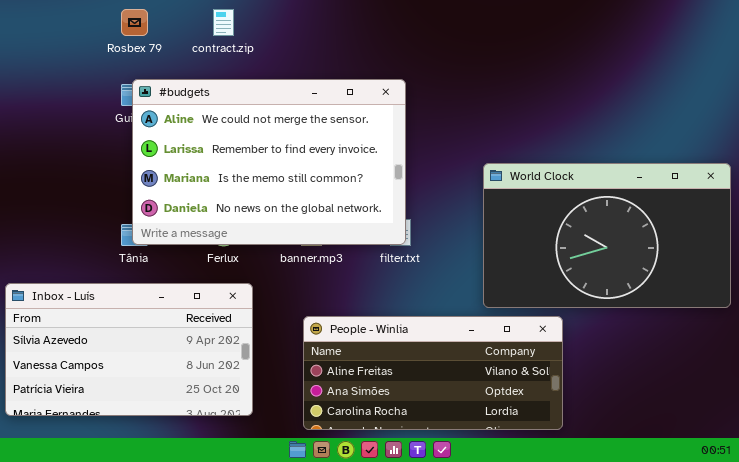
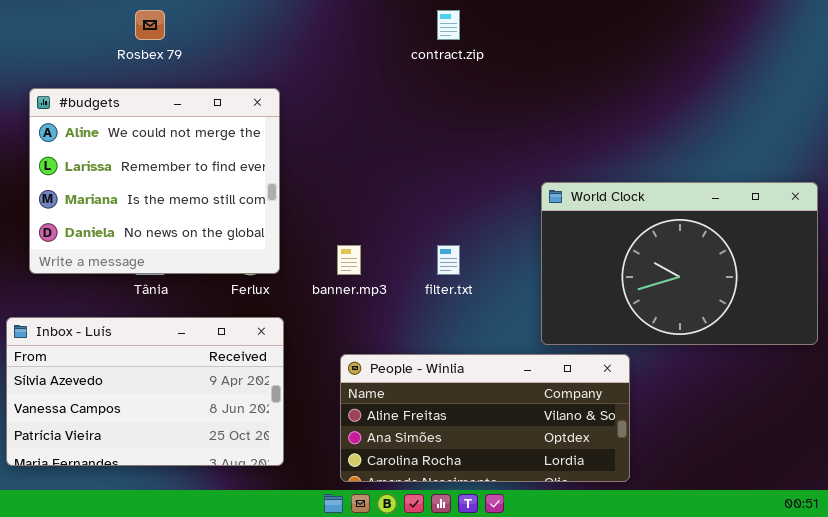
contract.zip: [213,9,234,36] -> [437,10,460,40], moved
#budgets: [132,79,406,245] -> [29,88,280,274], moved, resized

